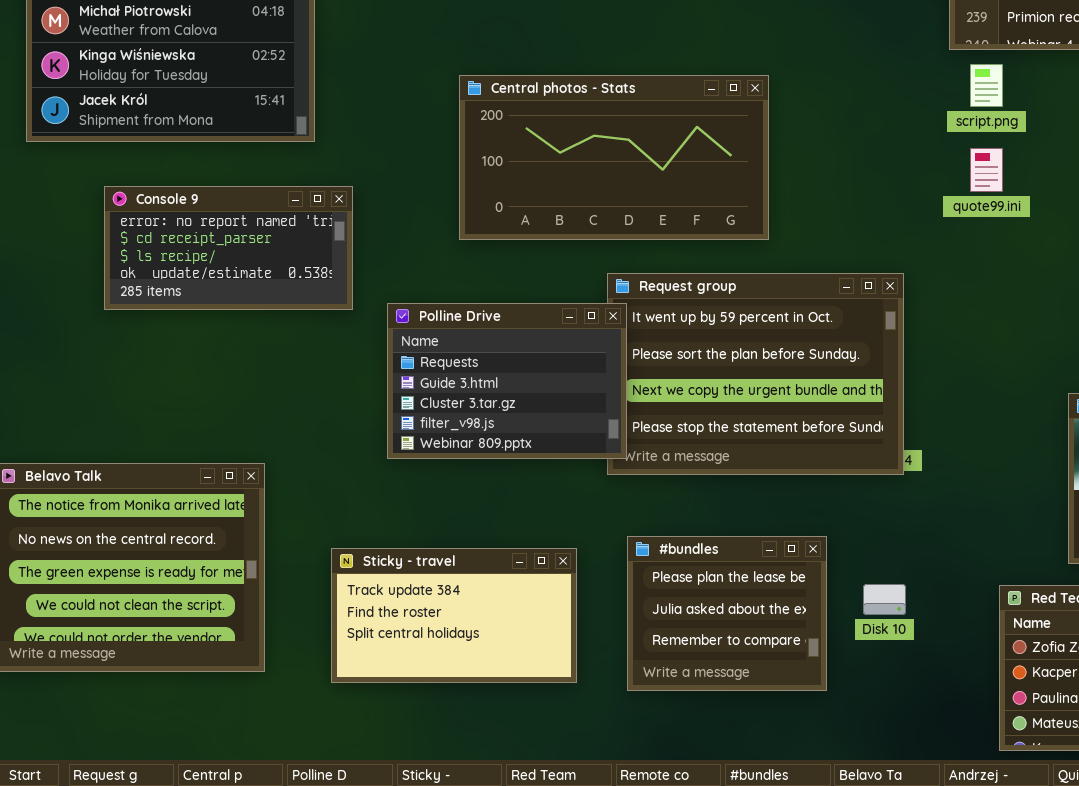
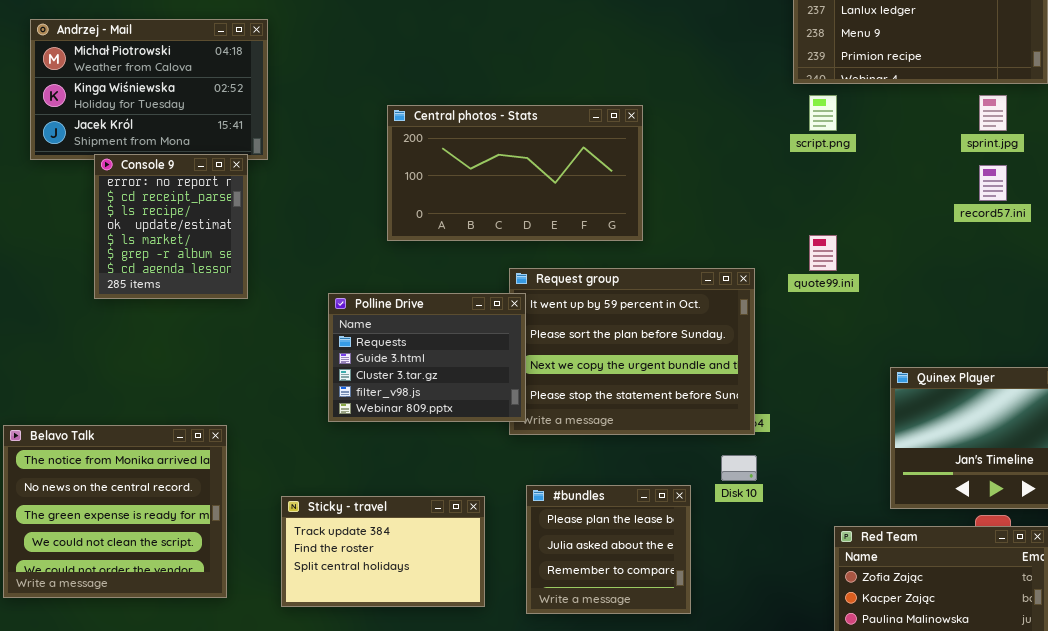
quote99.ini: [970,148,1003,192] -> [809,235,837,271], moved
Console 9: [104,186,353,310] -> [94,154,248,299], resized
Disk 10: [863,584,906,615] -> [721,455,757,481], moved

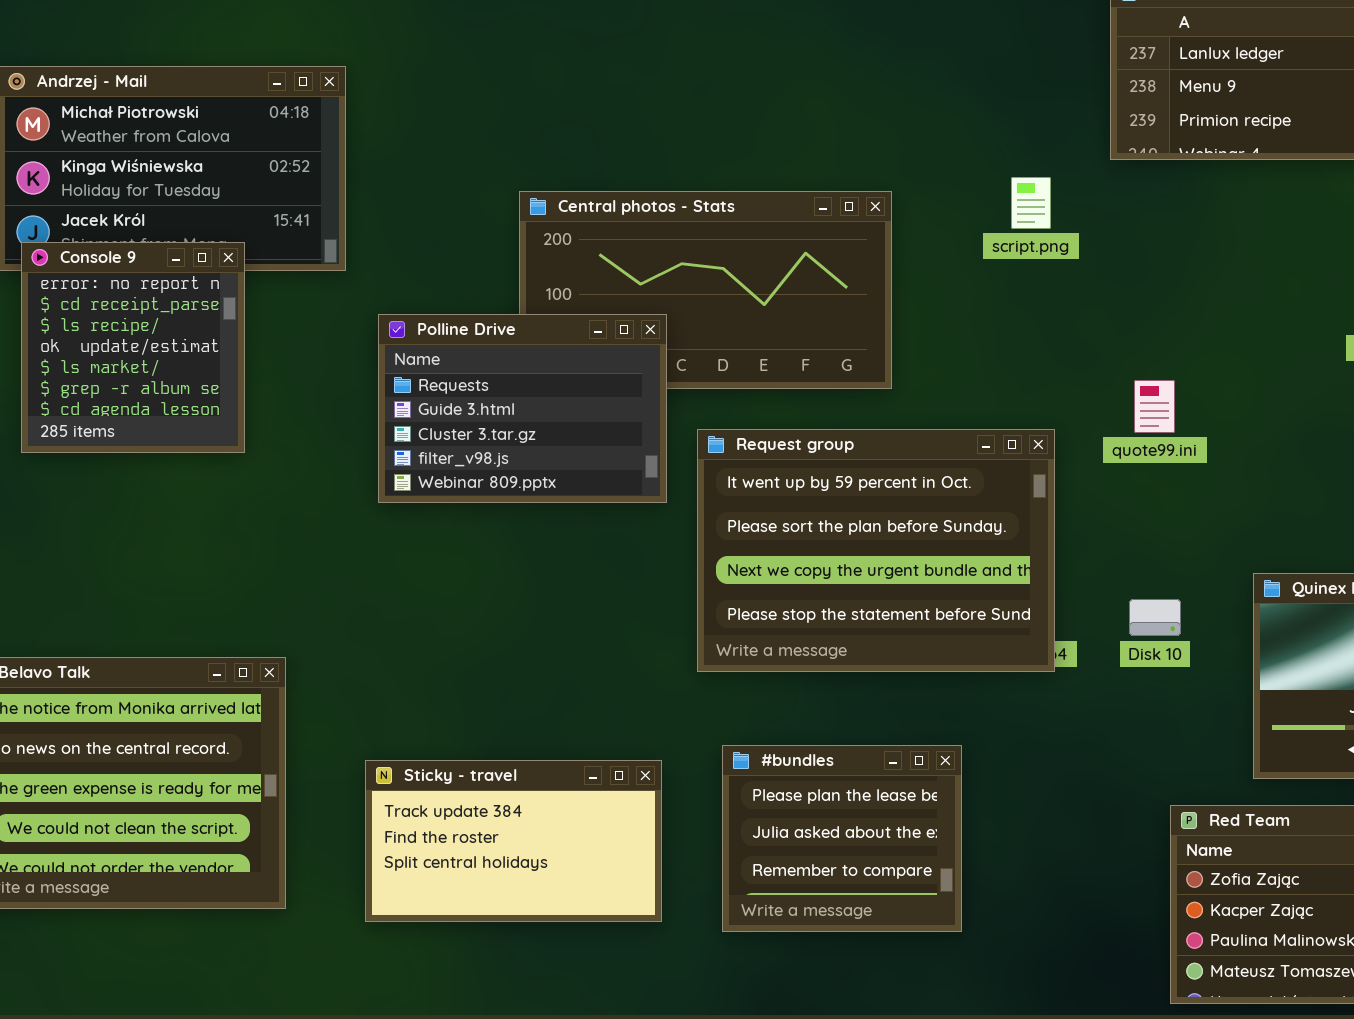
script.png: [809,95,837,131] -> [1011,177,1051,229], moved
Console 9: [94,154,248,299] -> [21,242,245,453], moved
Polline Drive: [328,293,526,422] -> [378,314,667,503], moved
Disk 10: [721,455,757,481] -> [1129,599,1181,636], moved

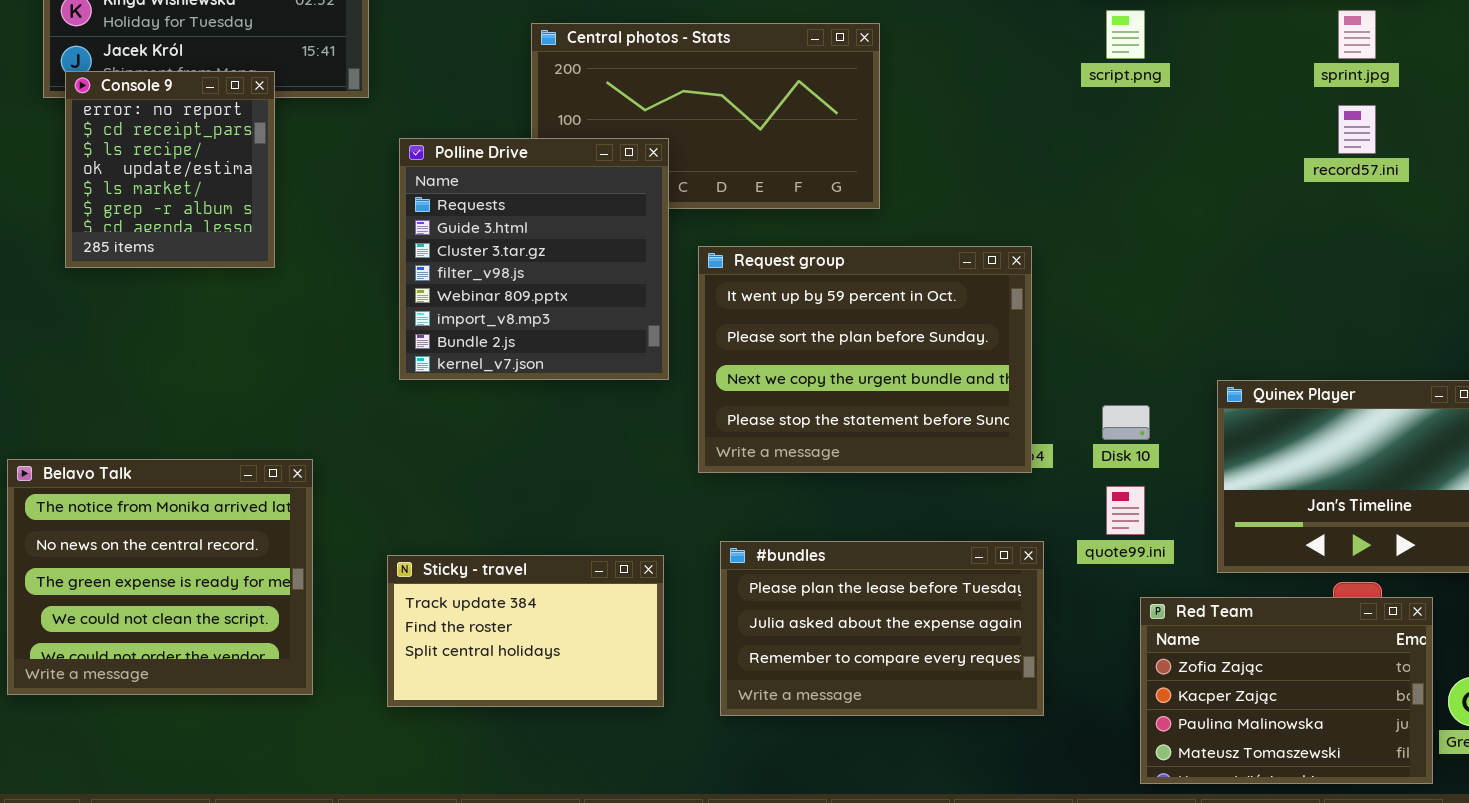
script.png: [1011,177,1051,229] -> [1106,10,1145,59], moved
Polline Drive: [378,314,667,503] -> [399,138,669,380], resized
quote99.ini: [1134,380,1175,433] -> [1106,486,1145,535], moved
#bundles: [722,745,962,932] -> [720,541,1044,716], resized

